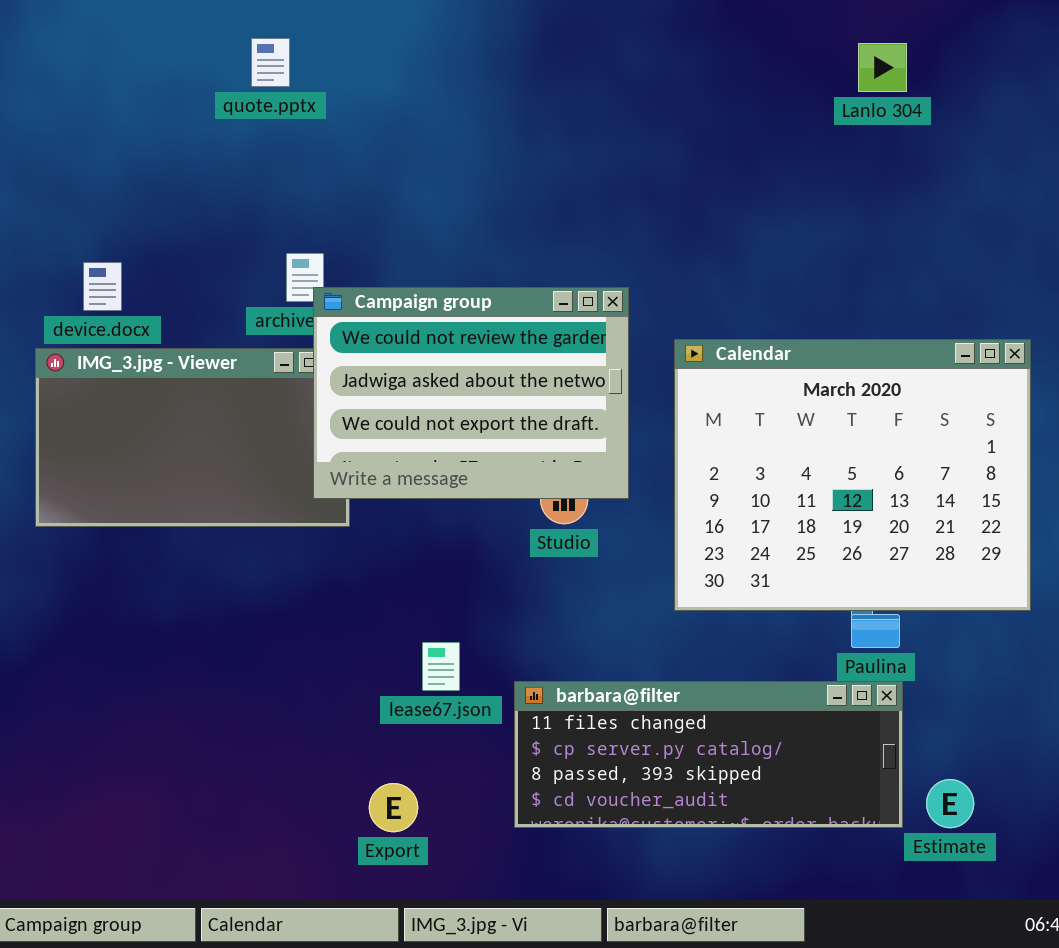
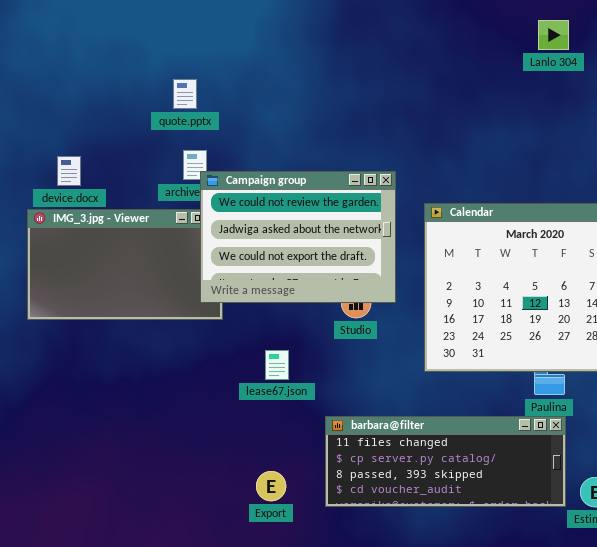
quote.pptx: [251,38,290,87] -> [173,79,197,109], moved
lease67.json: [422,642,460,691] -> [265,350,289,380], moved
Export: [369,783,418,832] -> [256,471,286,501], moved

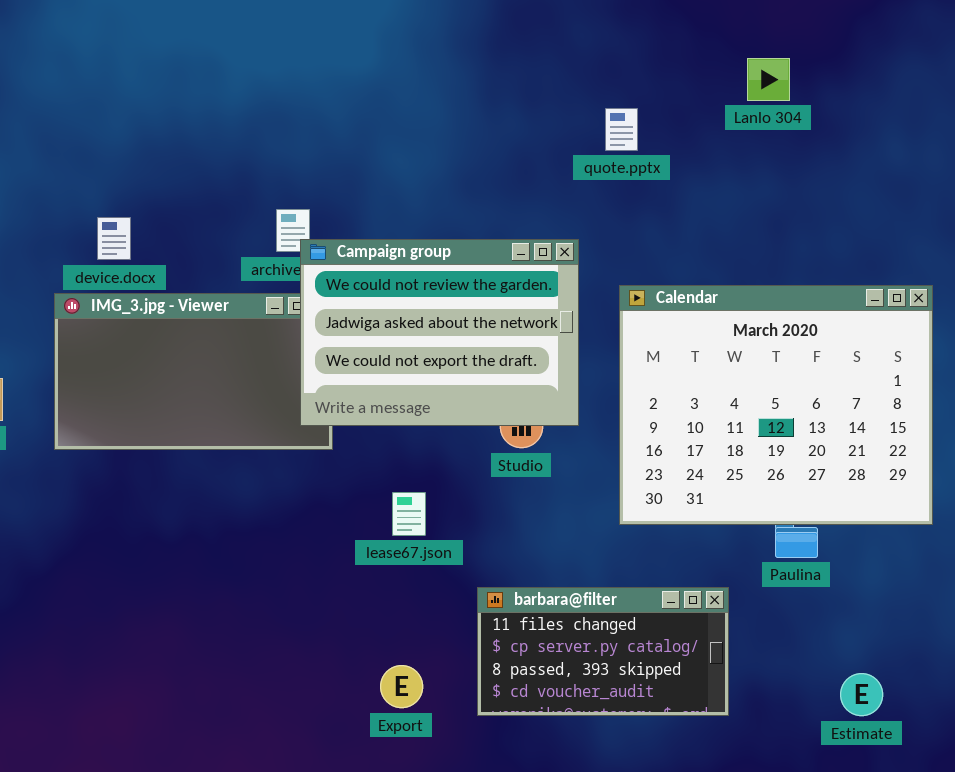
Lanlo 304: [538,20,569,50] -> [747,58,790,101], moved
quote.pptx: [173,79,197,109] -> [605,108,638,151], moved
barbara@filter: [325,416,566,507] -> [477,587,729,716], resized

